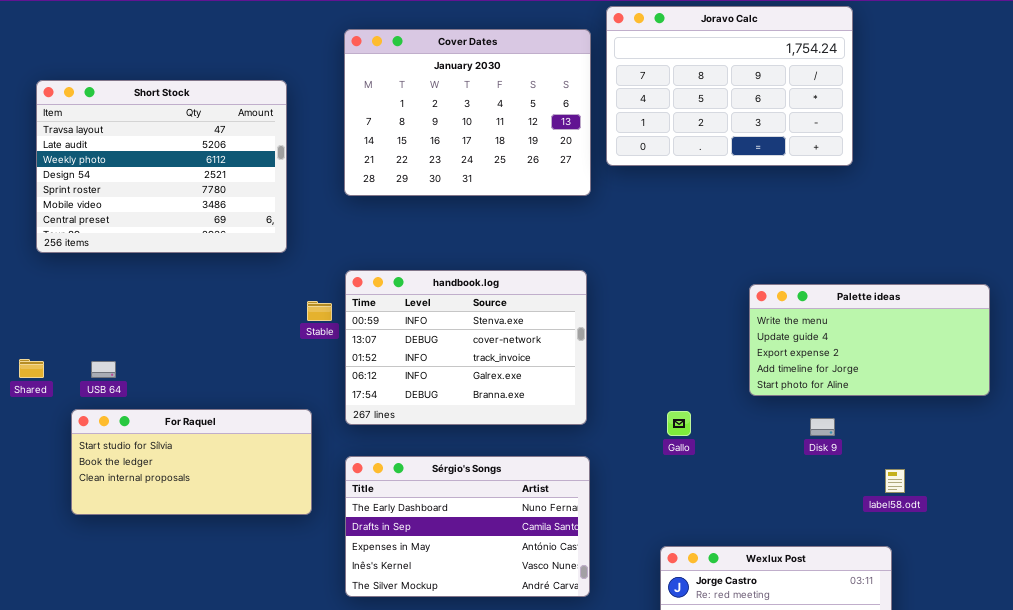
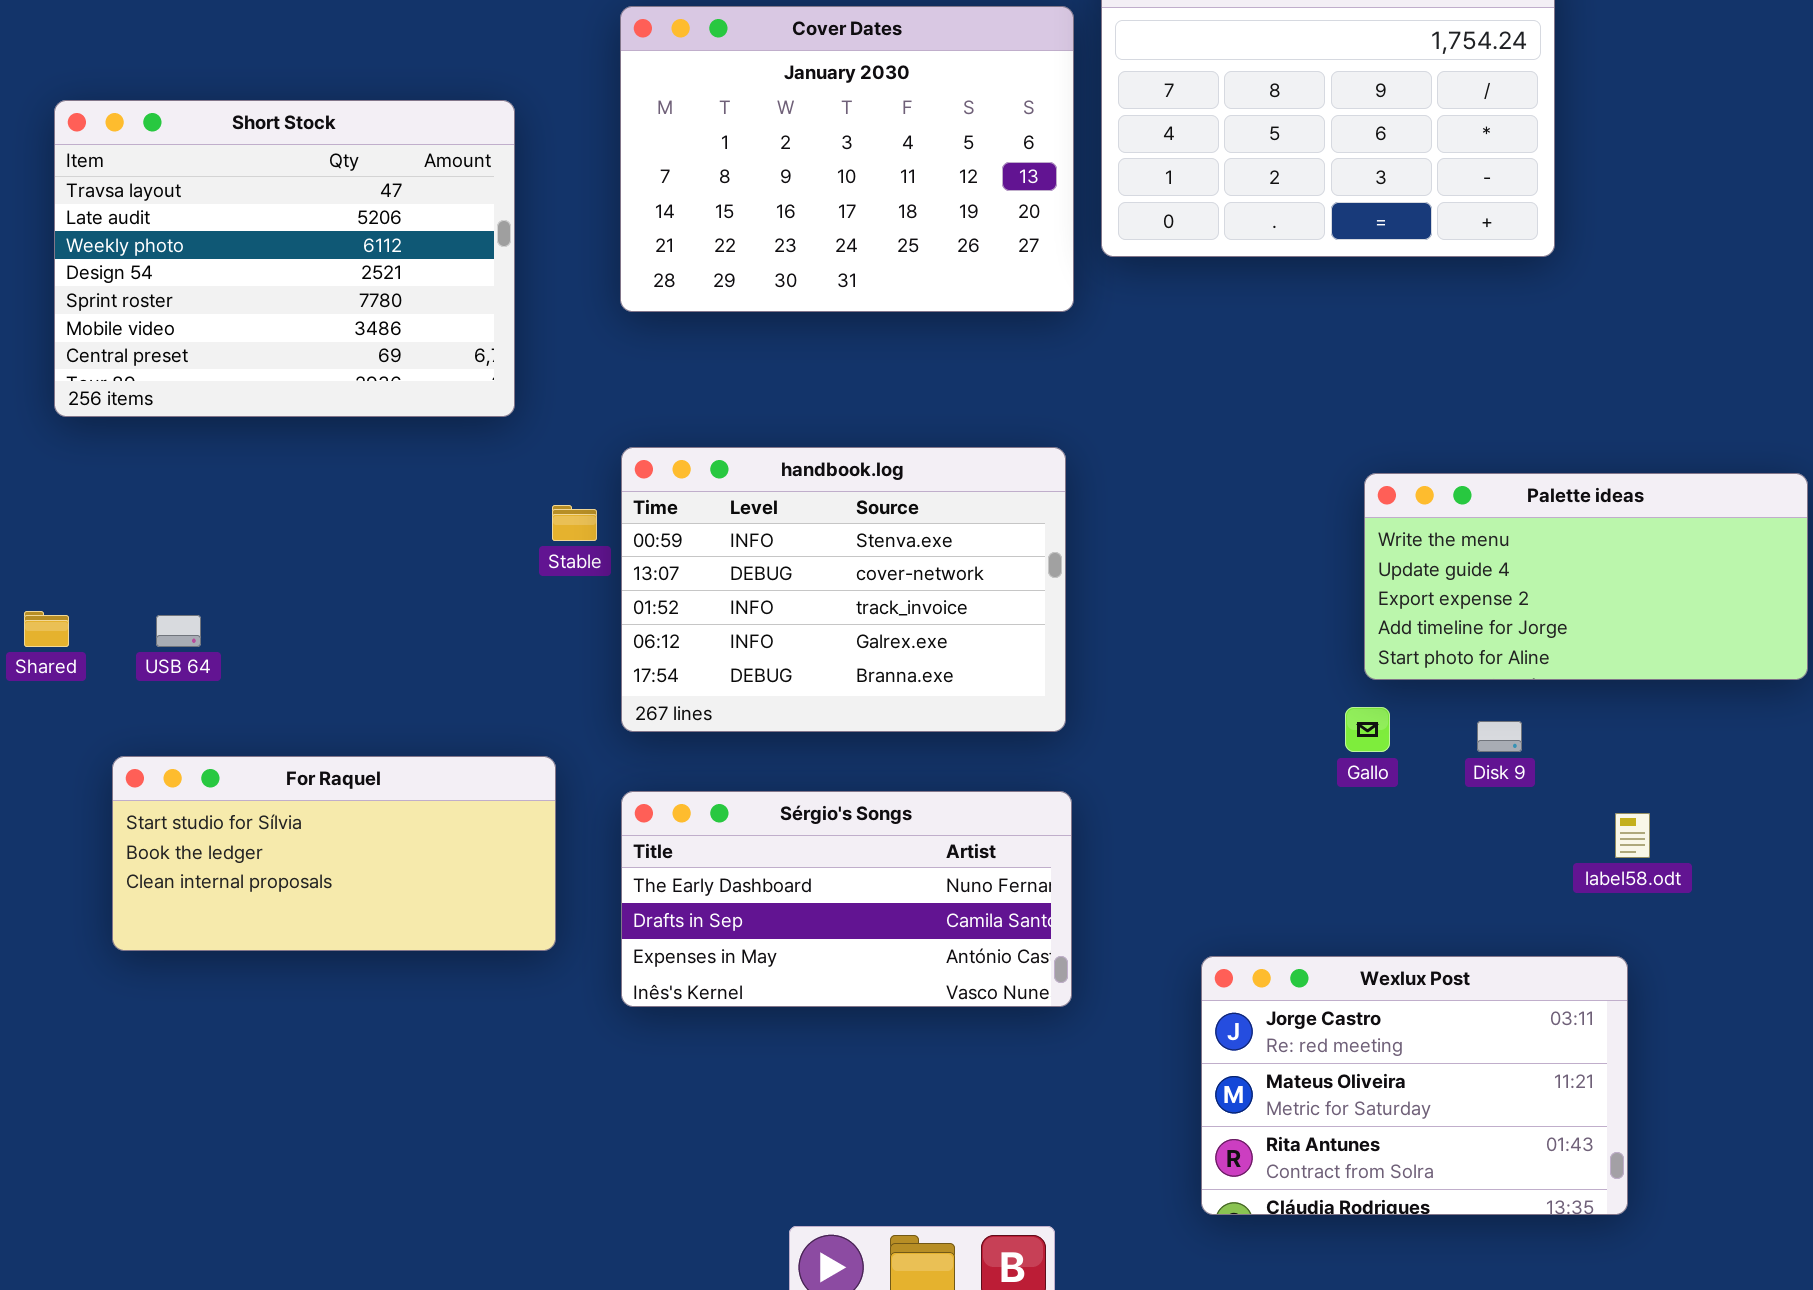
For Raquel: [71,409,312,515] -> [112,756,556,951], moved
Gallo: [667,411,691,436] -> [1345,707,1390,752], moved
Sérgio's Songs: [345,456,590,597] -> [621,791,1072,1007], resized

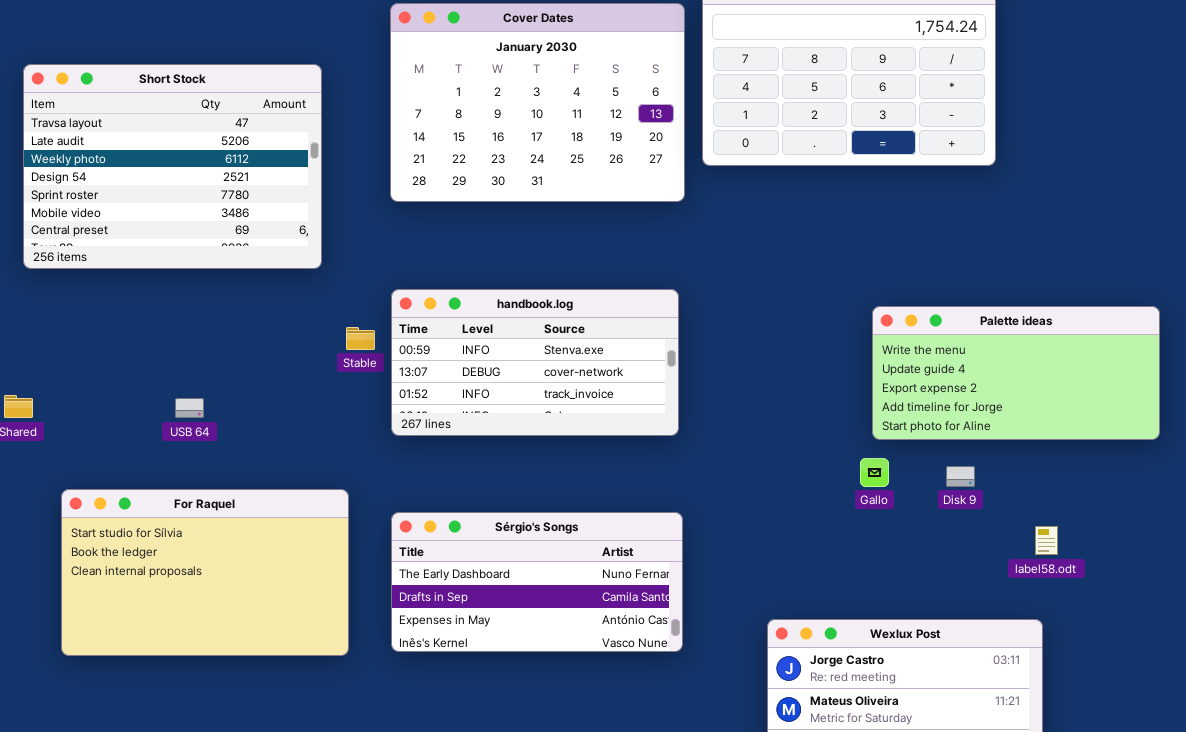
handbook.log: [621,447,1066,732] -> [391,289,679,436], resized
USB 64: [156,615,201,647] -> [175,398,204,418], moved
For Raquel: [112,756,556,951] -> [61,489,349,656], resized

